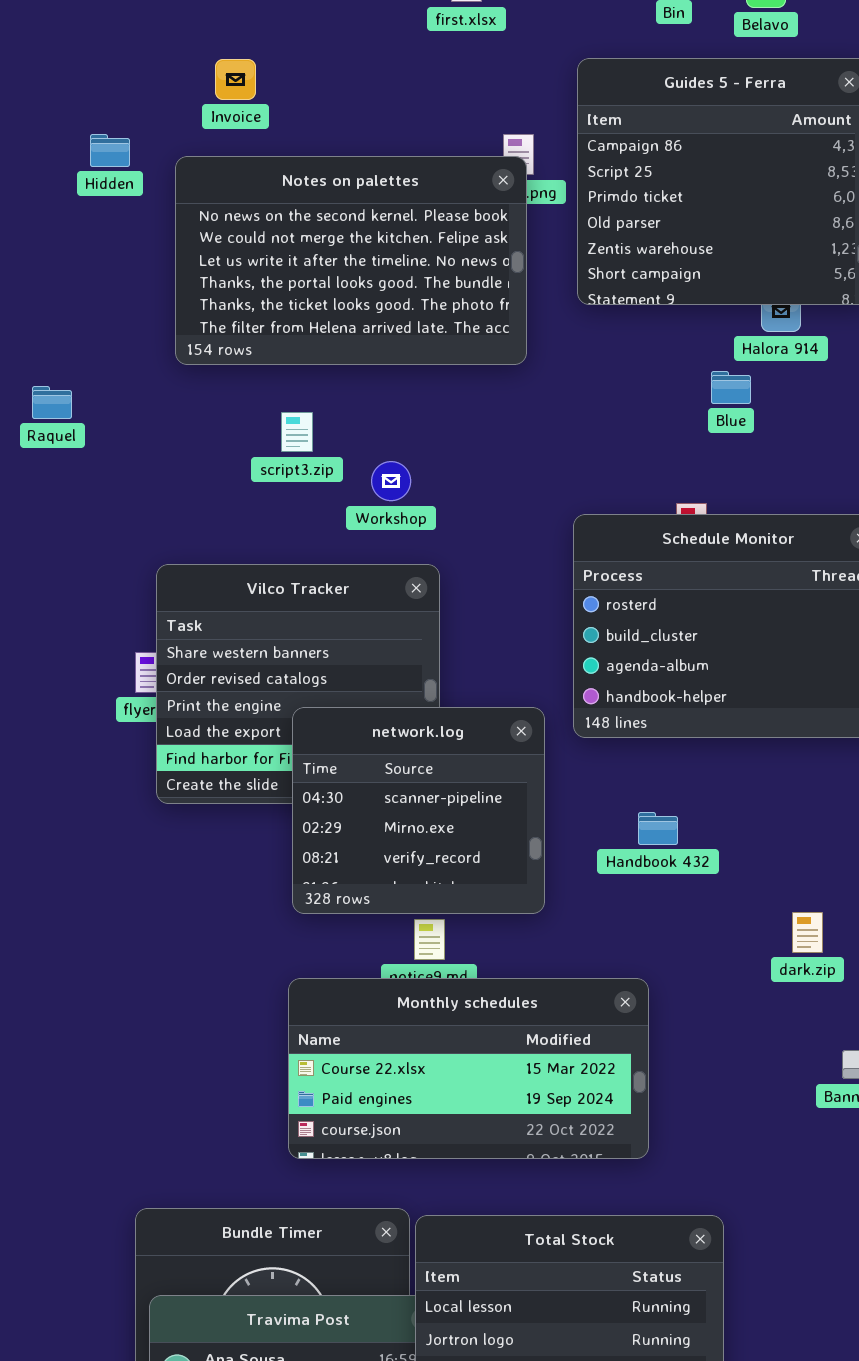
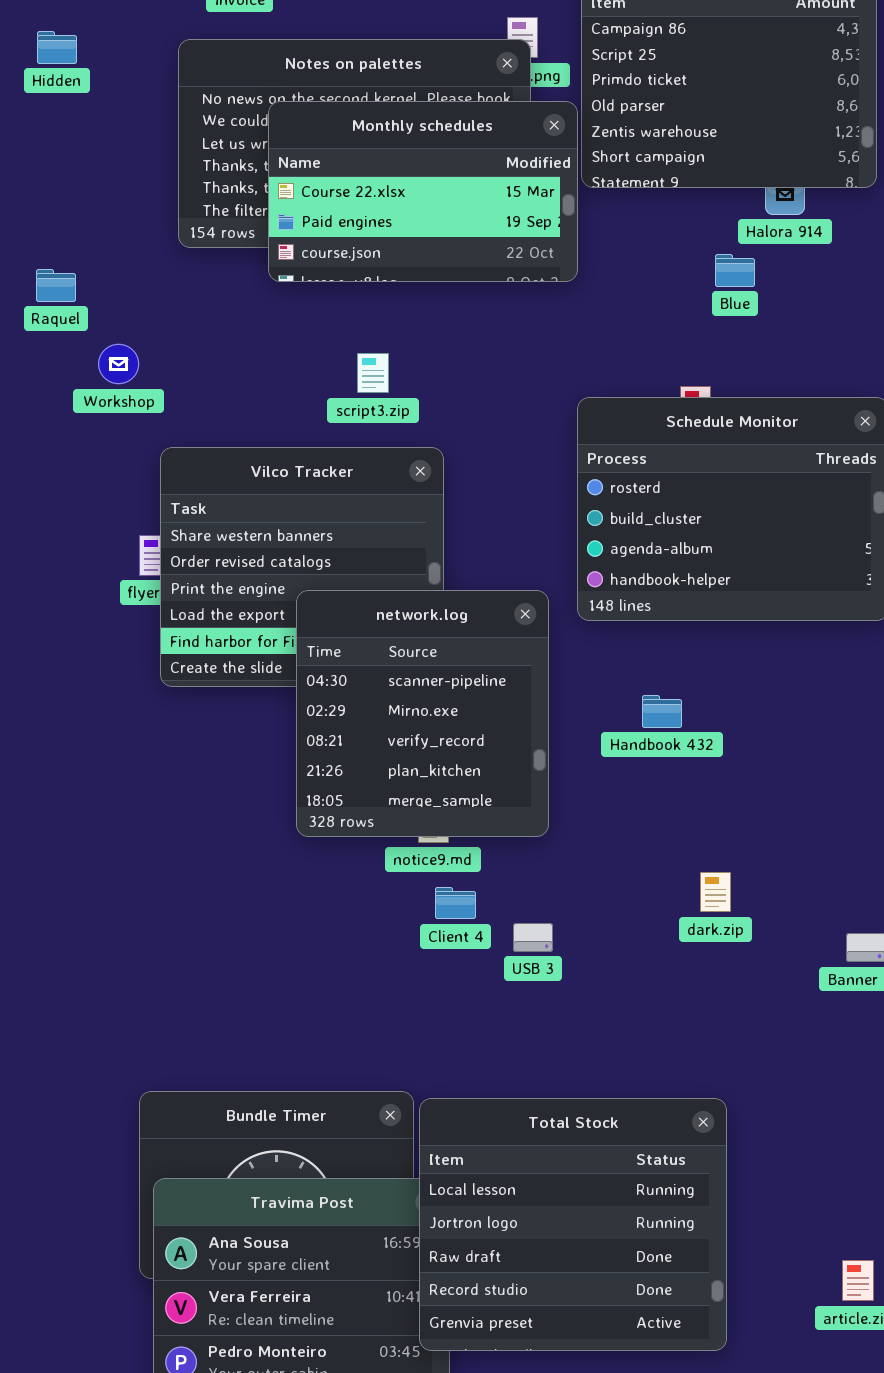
Hidden: [90,134,130,167] -> [37,31,77,64], moved
script3.zip: [281,412,313,452] -> [357,353,389,393], moved
Workshop: [371,461,411,501] -> [98,344,139,384], moved
network.log: [292,707,545,914] -> [296,590,549,837], resized
dark.zip: [792,912,823,953] -> [700,872,731,912], moved
Monthly schedules: [288,978,649,1159] -> [268,101,578,282], moved, resized

